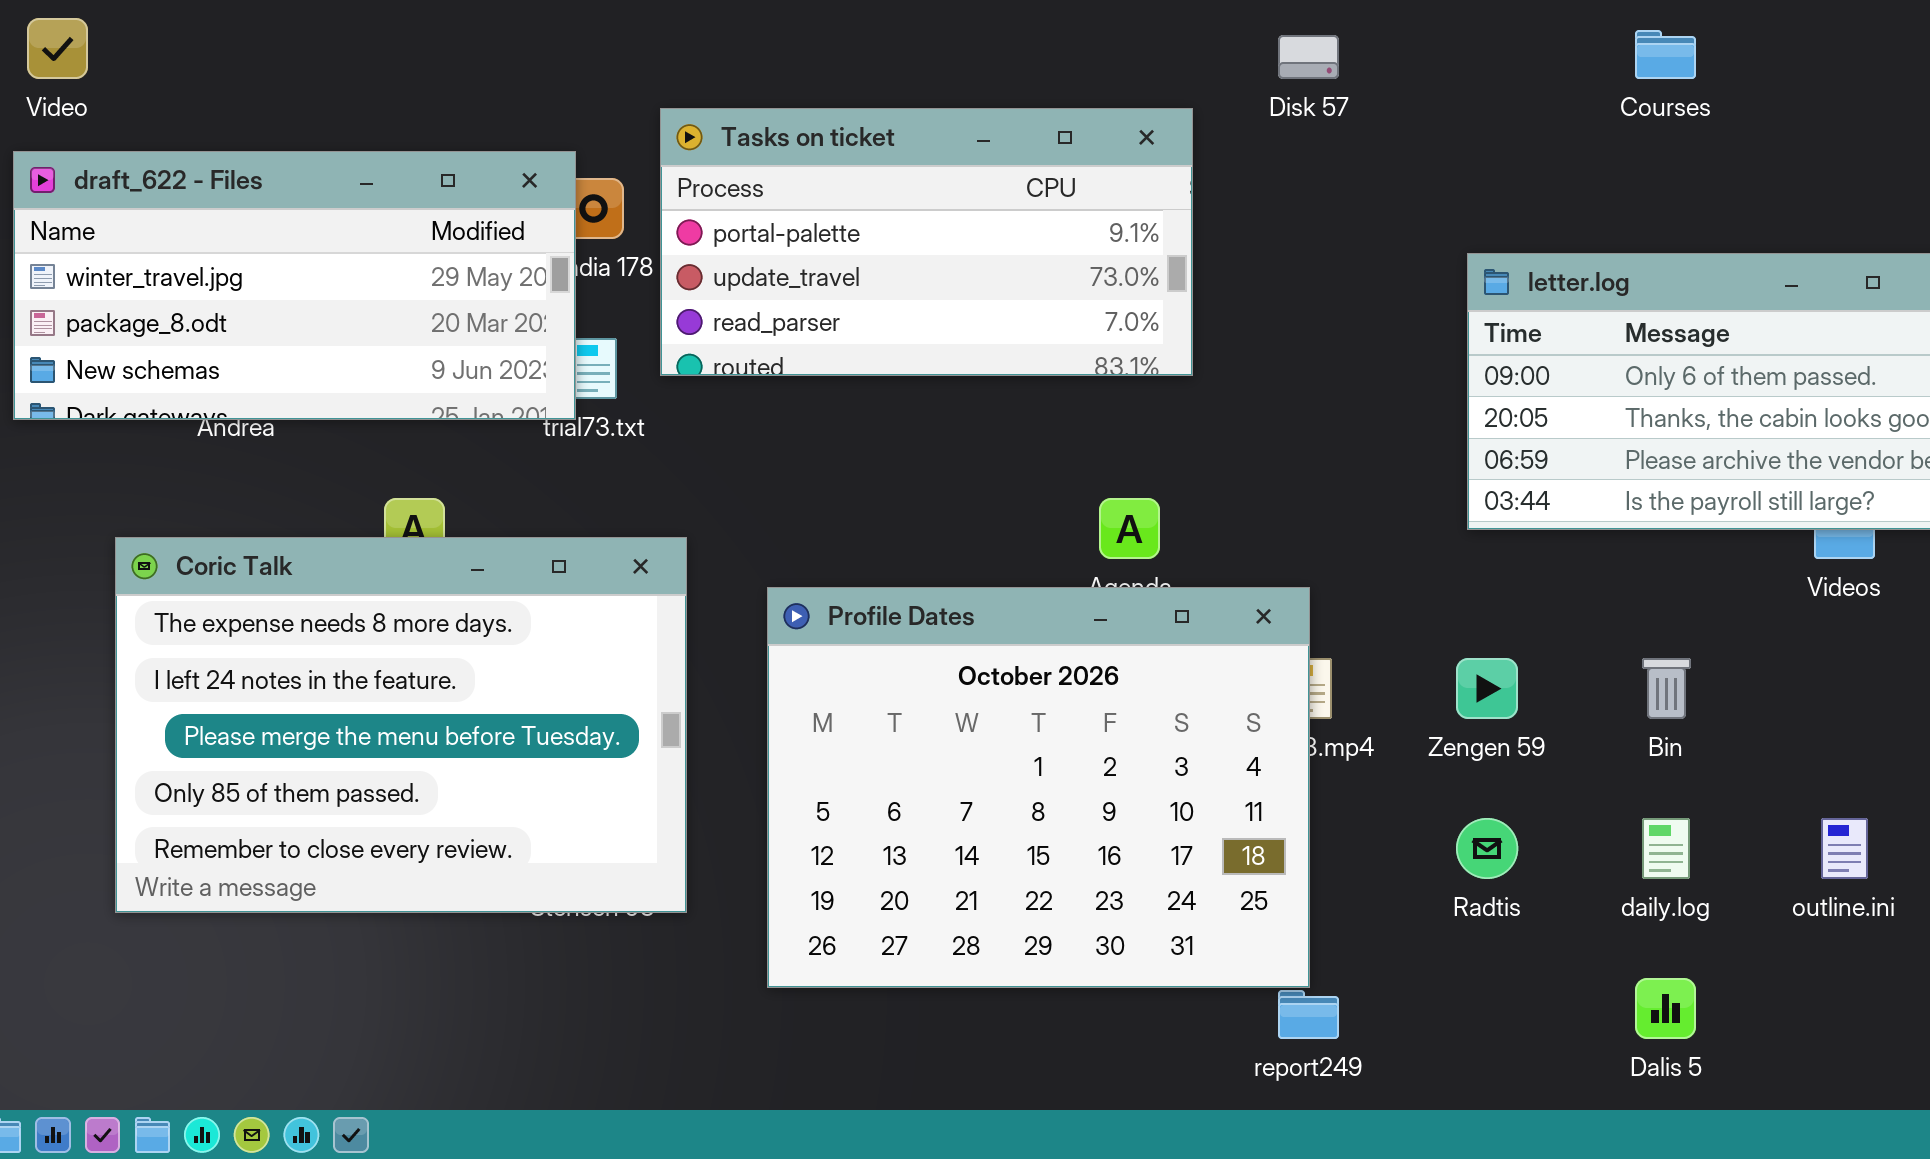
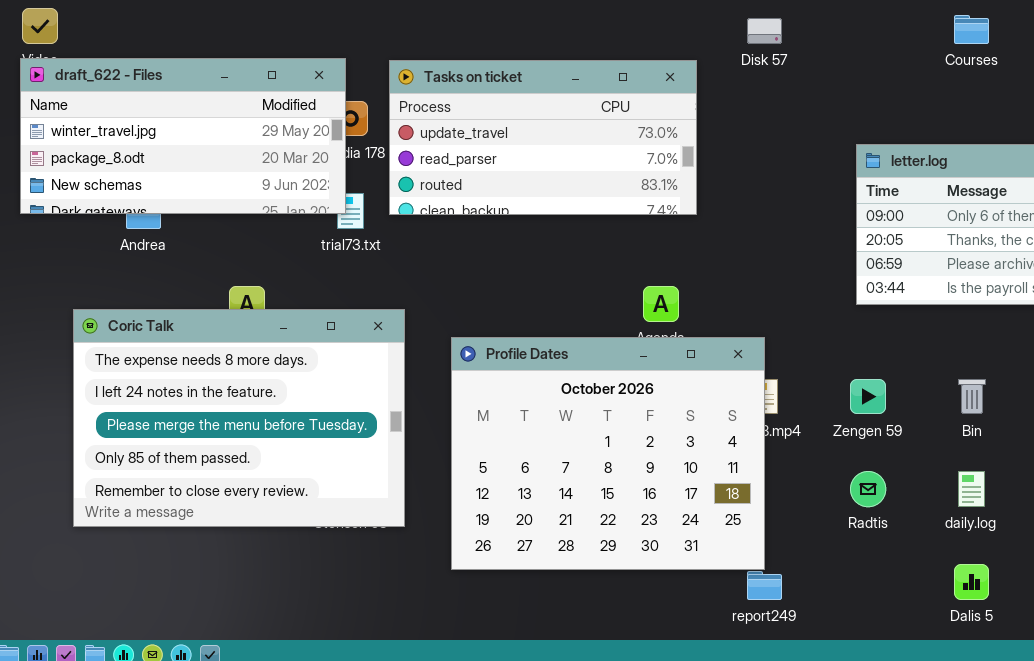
Tasks on ticket: [660,108,1193,376] -> [389,60,697,215], scrolled down 1 row
draft_622 - Files: [13,151,576,420] -> [20,58,346,214], moved

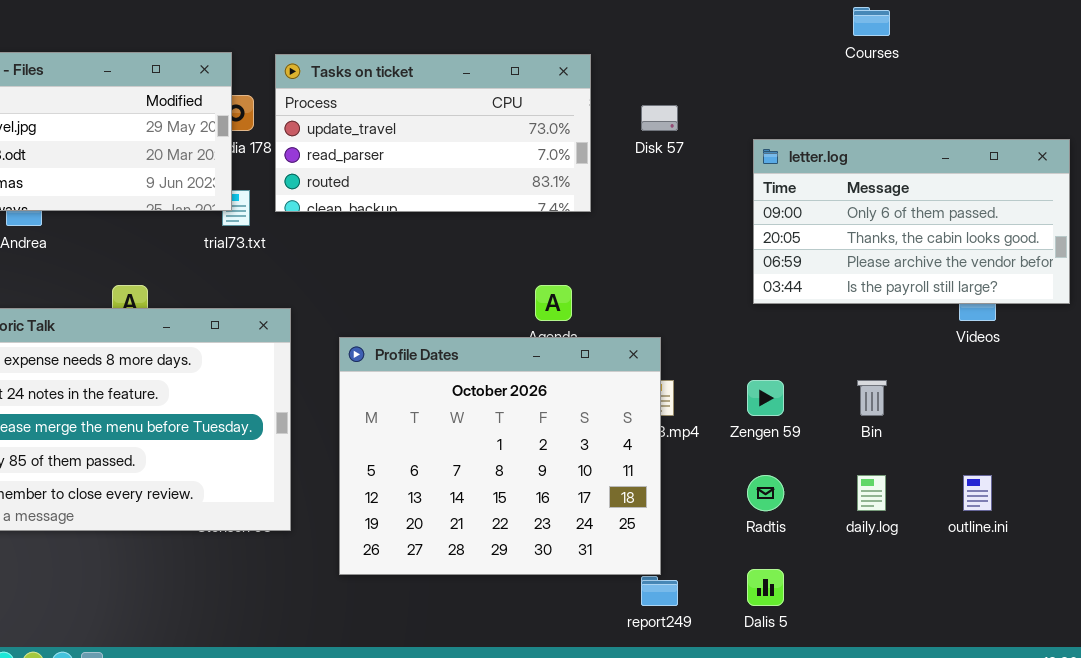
Disk 57: [747,18,782,44] -> [641,105,678,131], moved
Dalis 5: [954,564,989,600] -> [747,569,784,606], moved

